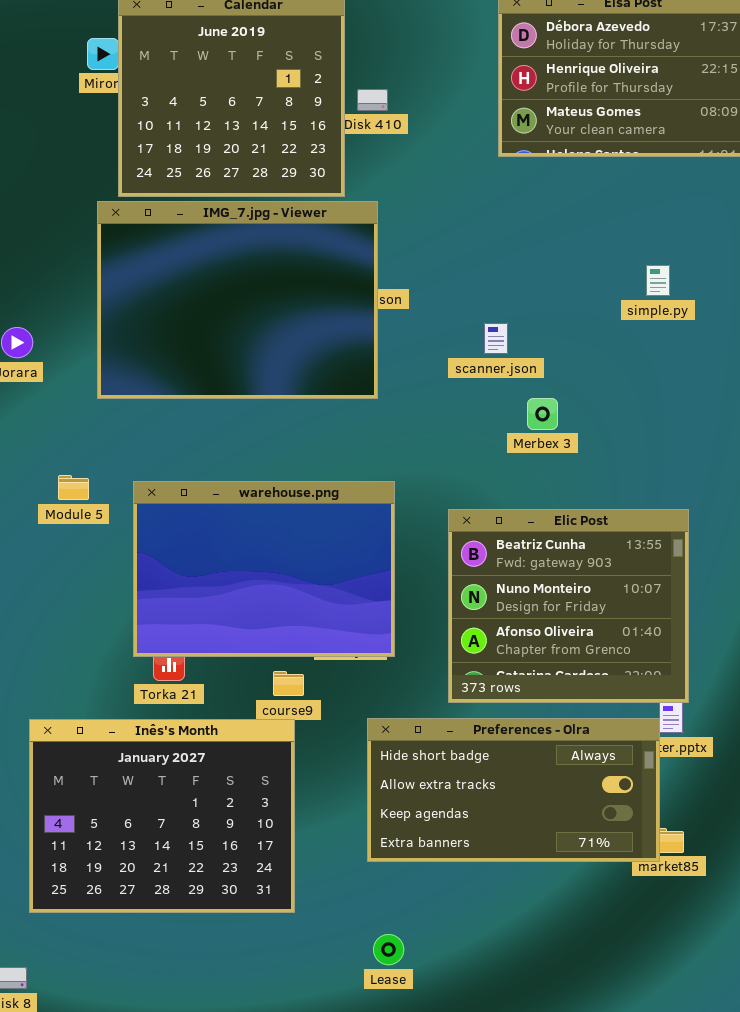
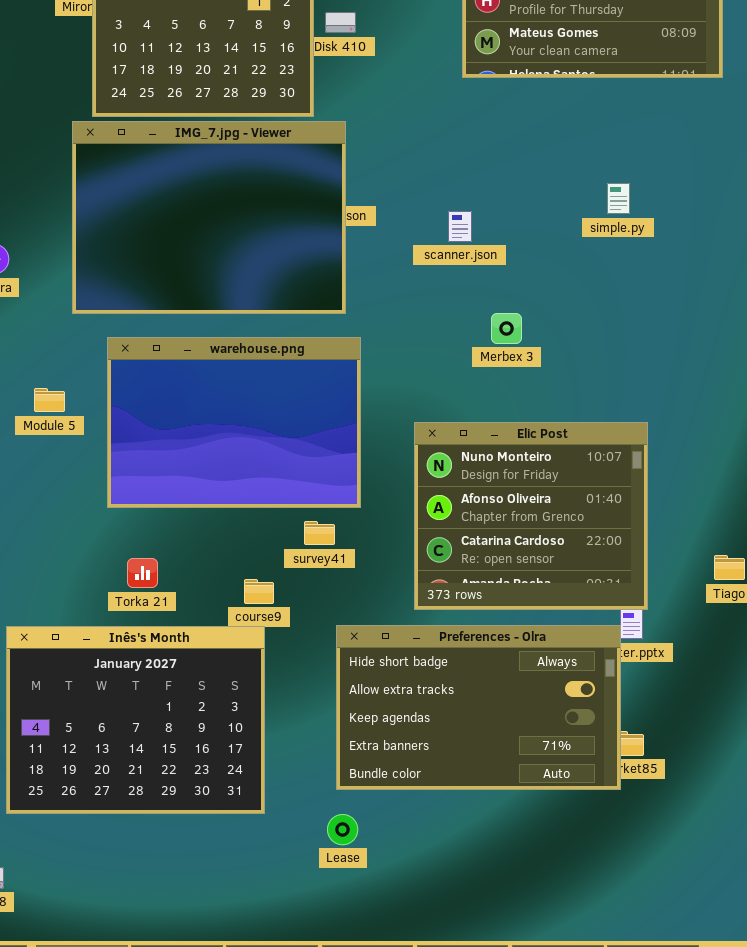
scanner.json: [484,323,508,354] -> [448,211,472,242], moved
warehouse.png: [133,481,395,657] -> [107,337,361,508], moved
Elic Post: [448,509,689,703] -> [414,422,648,610], scrolled down 1 row
Preferences - Olra: [367,718,660,862] -> [336,625,621,790], resized
Lease: [373,934,404,965] -> [327,814,358,845], moved

